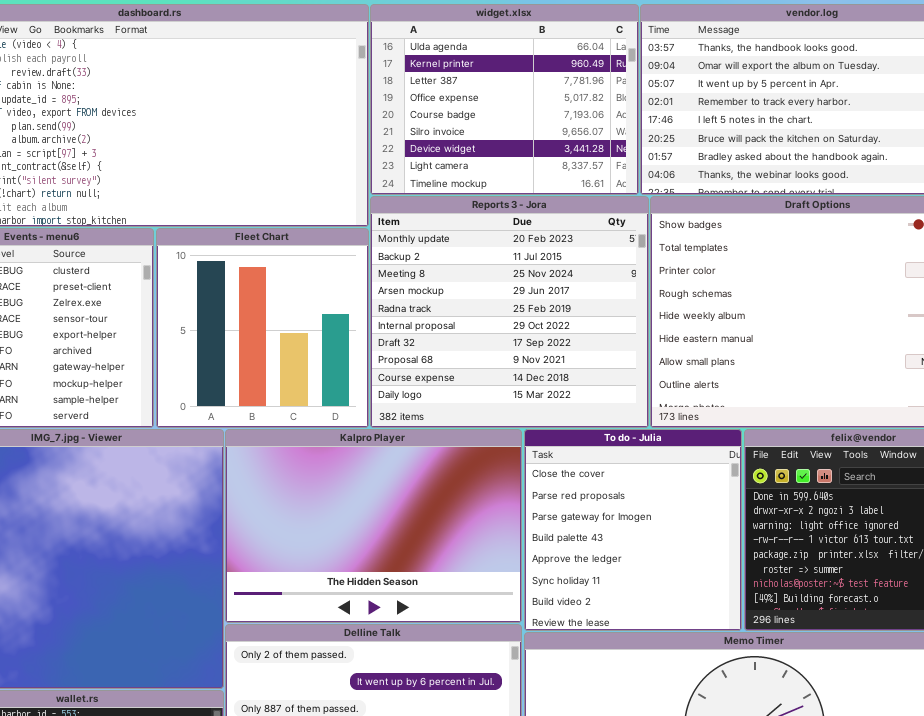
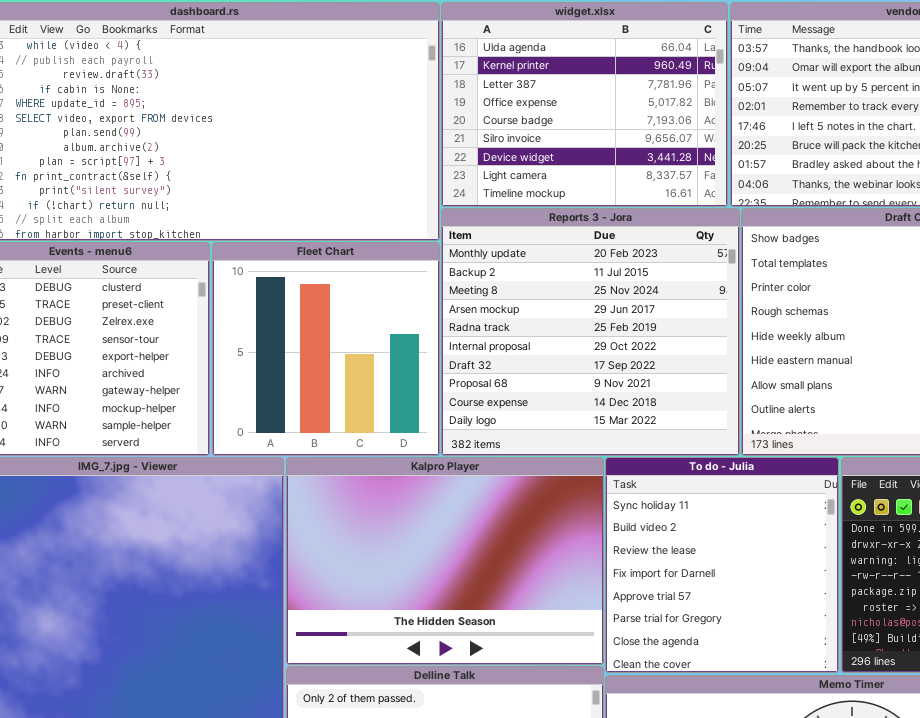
To do - Julia: [524,429,742,631] -> [605,457,839,673], scrolled down 5 rows

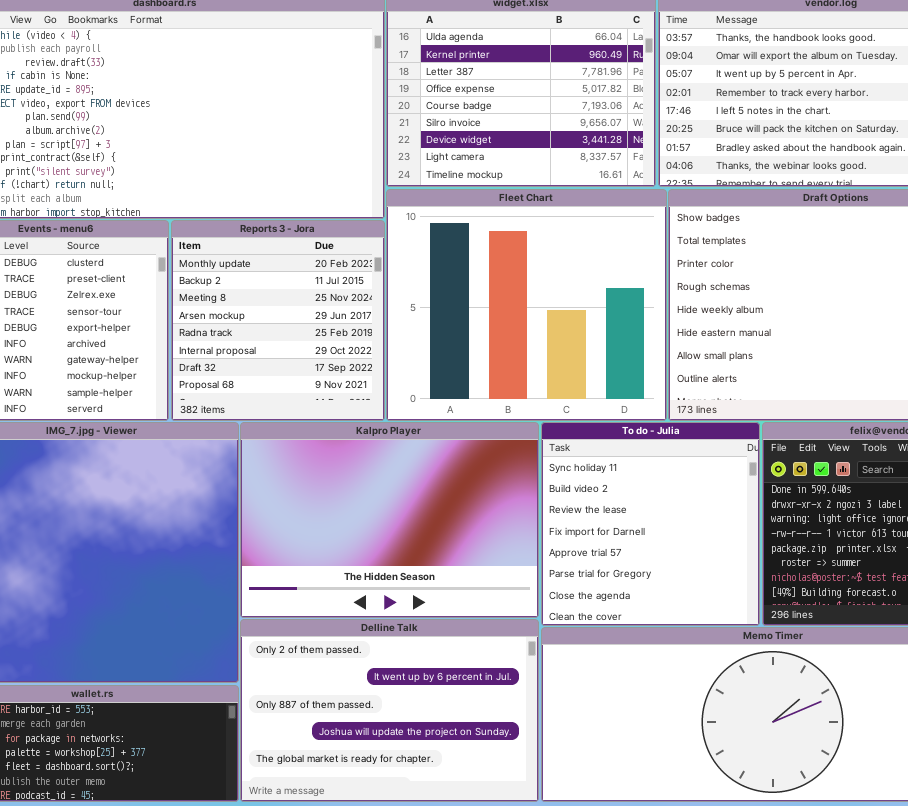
Reports 3 - Jora: [441,208,740,456] -> [171,220,385,421], moved, resized
Fleet Chart: [212,242,440,456] -> [386,189,667,421], moved, resized

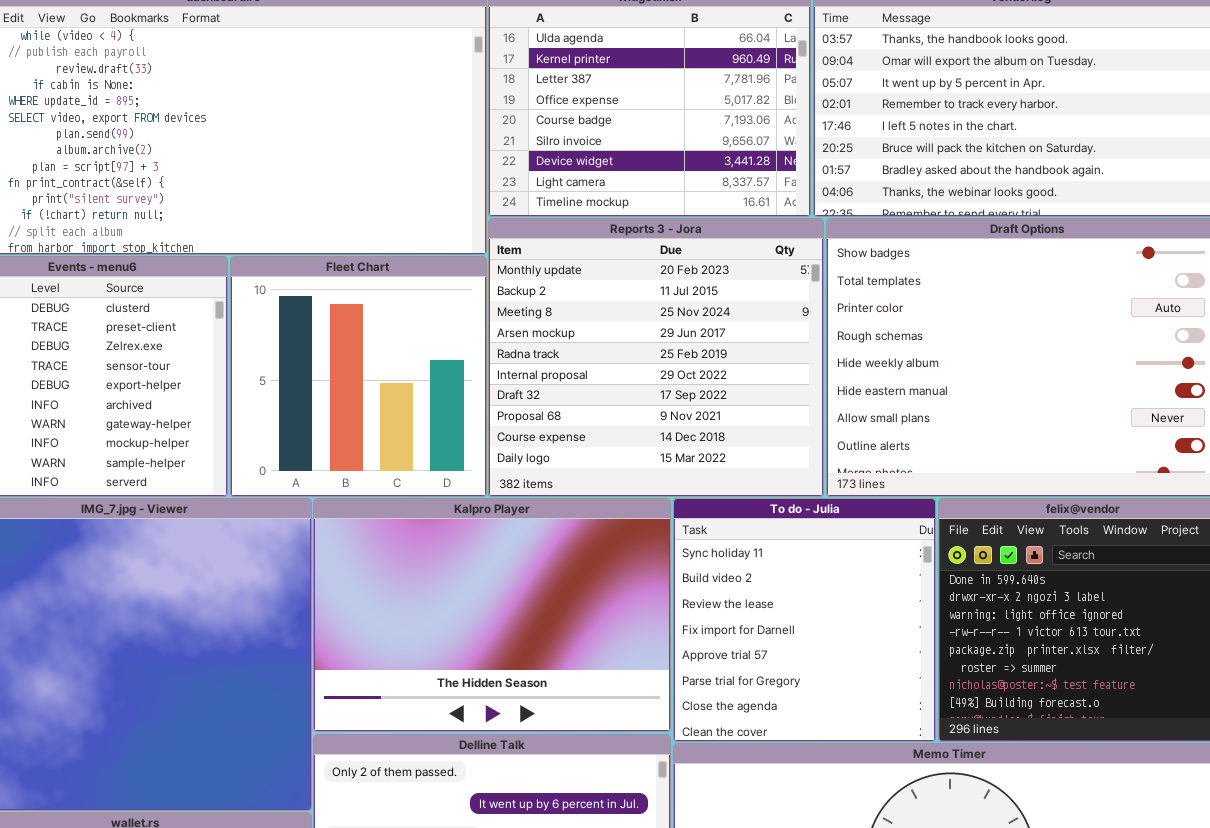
Fleet Chart: [386,189,667,421] -> [230,256,487,497], moved, resized
Reports 3 - Jora: [171,220,385,421] -> [488,218,824,497], moved, resized

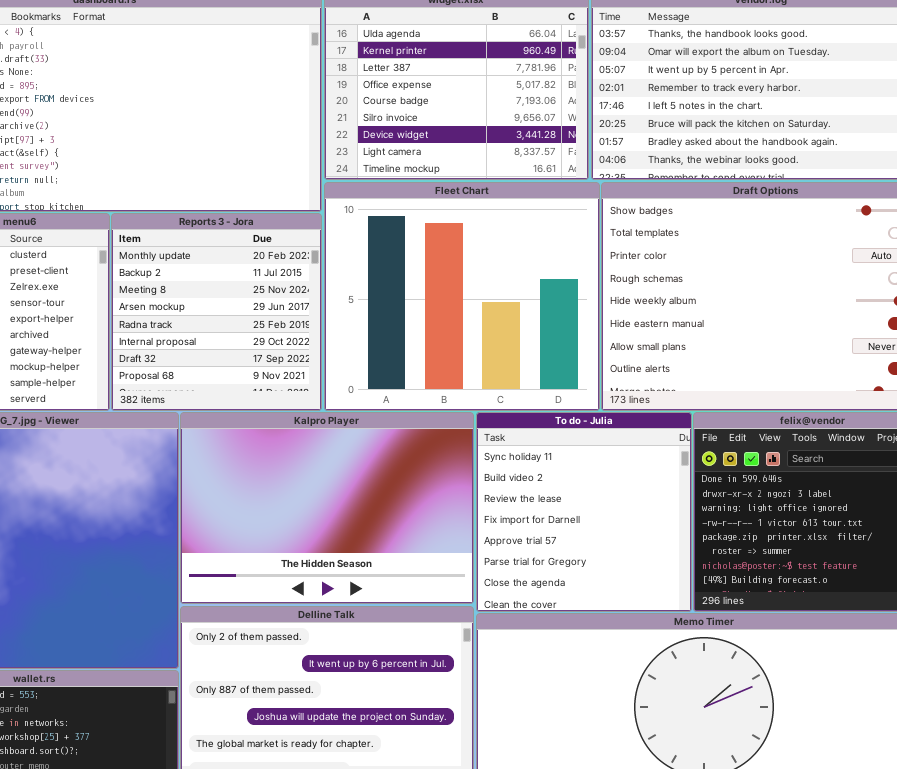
Reports 3 - Jora: [488,218,824,497] -> [111,213,322,411], moved, resized
Fleet Chart: [230,256,487,497] -> [324,182,600,411], moved, resized

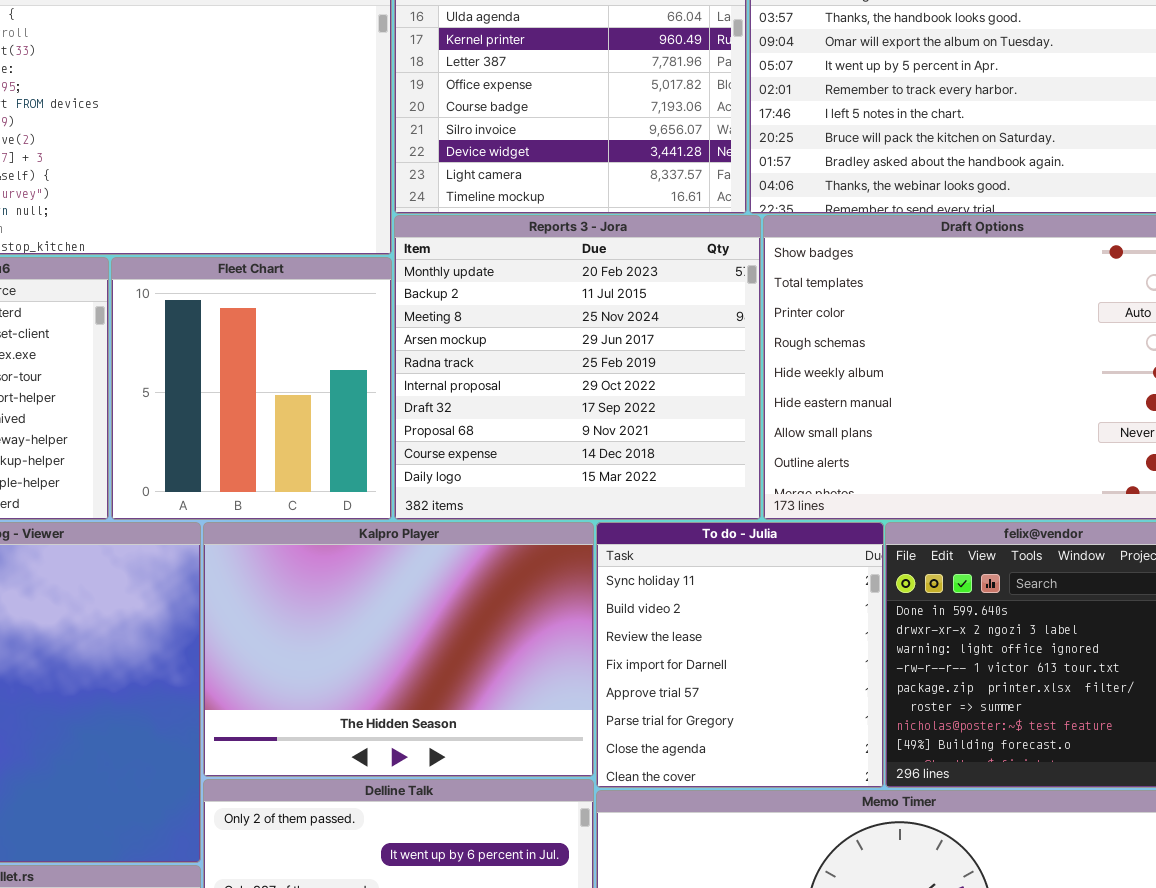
Fleet Chart: [324,182,600,411] -> [111,257,392,520], moved, resized
Reports 3 - Jora: [111,213,322,411] -> [394,215,761,520], moved, resized

